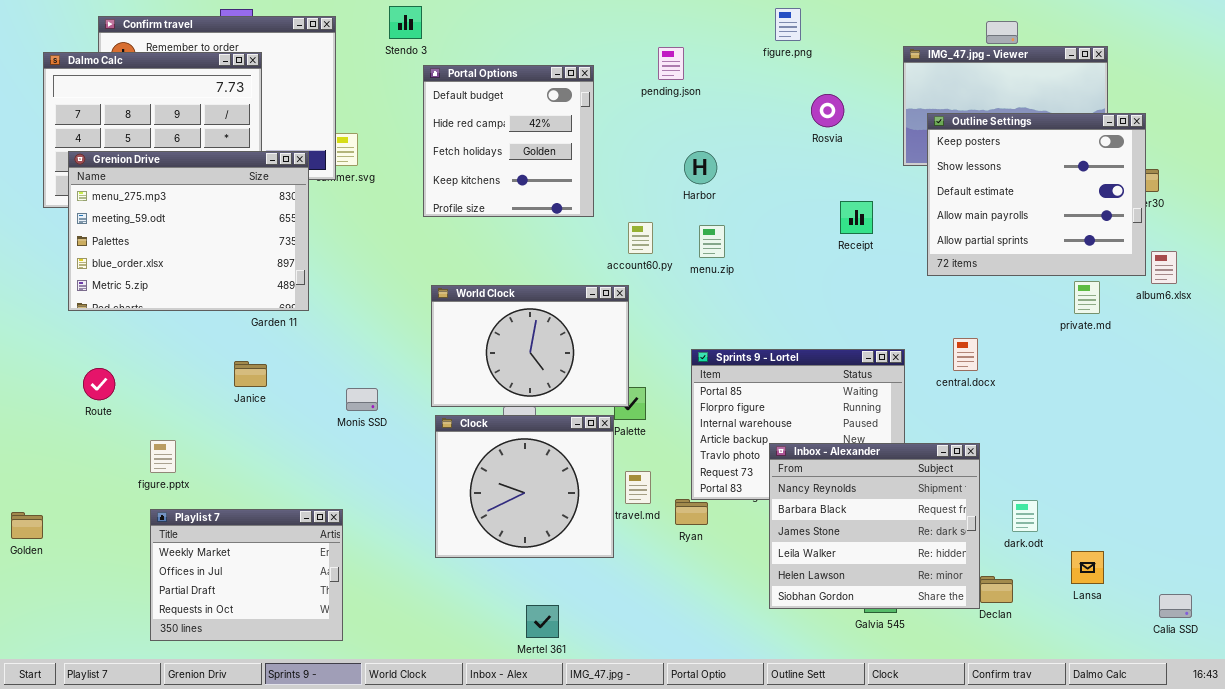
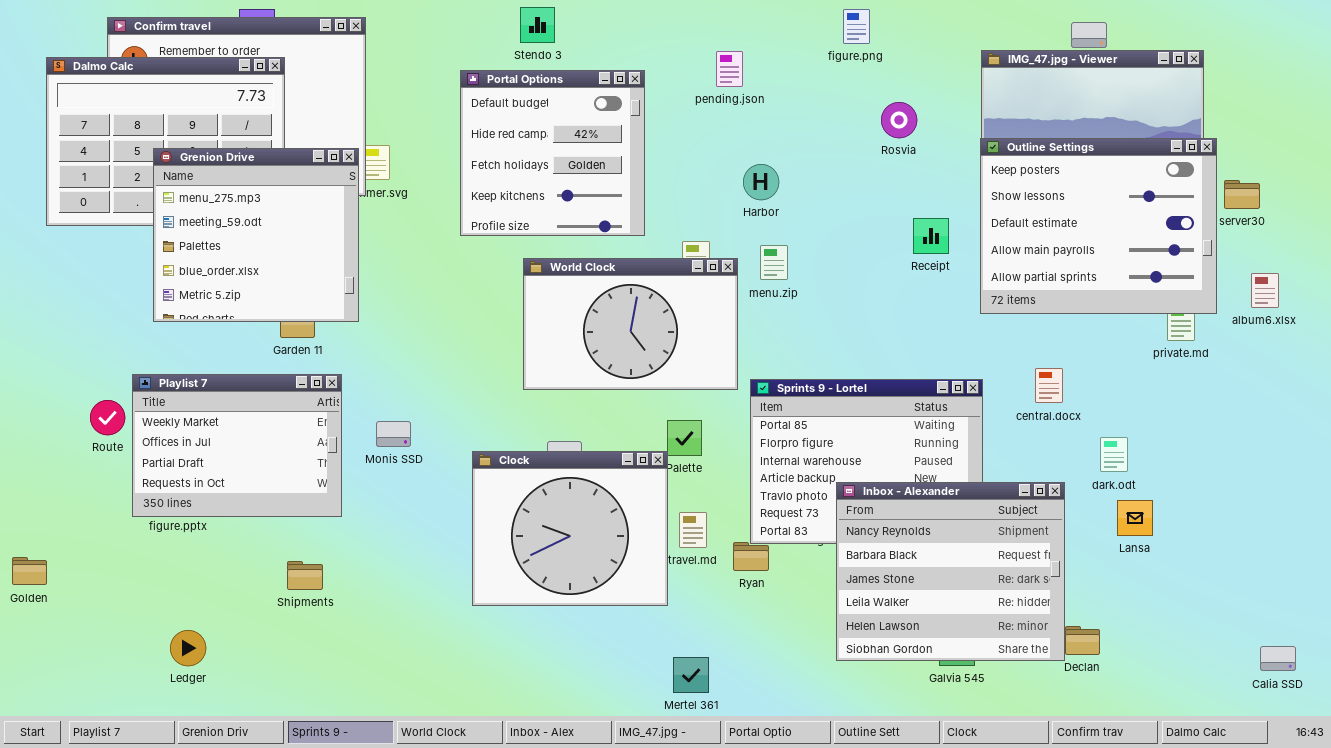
Stendo 3: [389,6,422,39] -> [520,7,555,43], moved
Outline Settings: [927,113,1146,276] -> [980,138,1217,314], moved
Grenion Drive: [68,151,309,311] -> [153,148,359,322], moved, resized
World Clock: [431,285,629,407] -> [523,258,738,390], moved
dark.odt: [1012,500,1038,532] -> [1100,437,1128,472], moved
Playlist 7: [150,509,343,641] -> [132,374,342,517], moved
Lansa: [1071,551,1104,584] -> [1117,500,1153,536], moved
Mertel 361: [526,605,559,638] -> [673,657,709,693], moved

